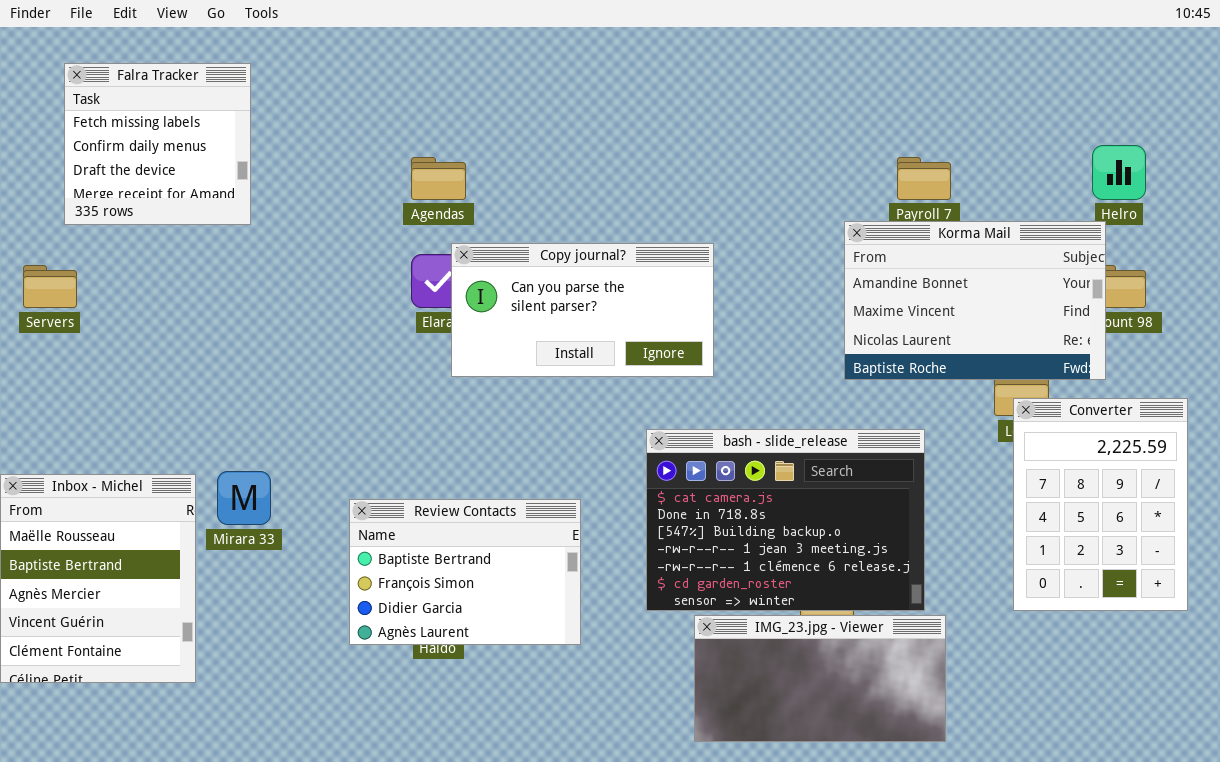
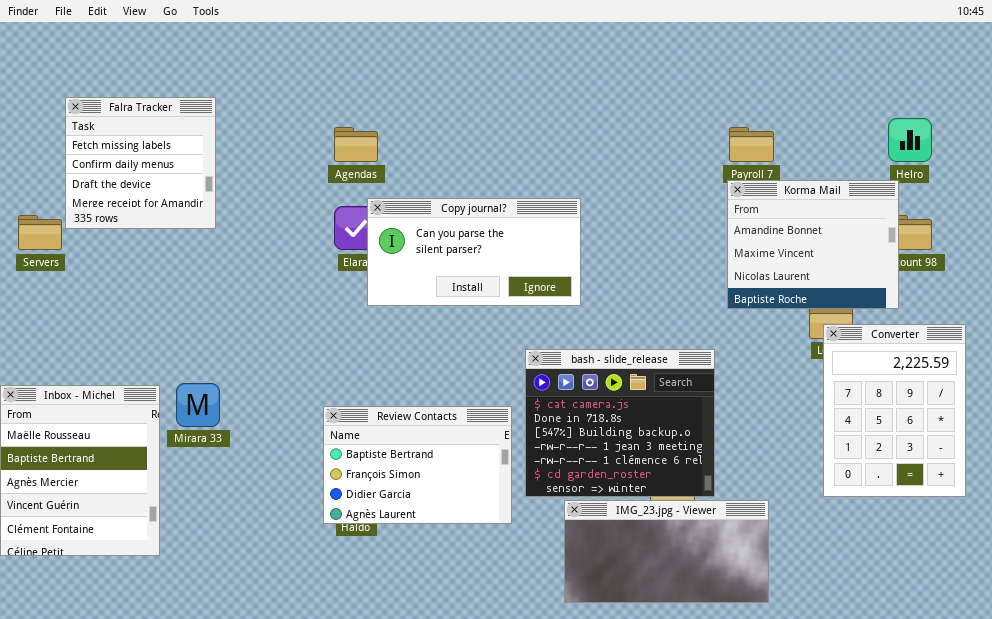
Falra Tracker: [64,63,251,225] -> [65,97,216,229], moved
Korma Mail: [844,221,1106,380] -> [727,180,899,309], resized
bash - slide_release: [646,429,925,611] -> [525,349,715,497], resized
Review Contacts: [349,499,581,645] -> [323,406,512,524], moved

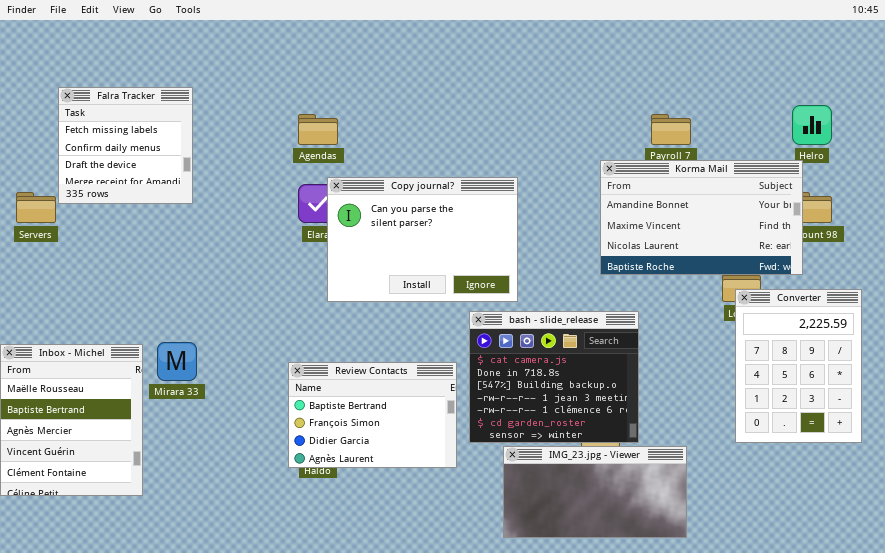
Korma Mail: [727,180,899,309] -> [600,160,803,275], resized
Copy journal?: [367,198,581,306] -> [327,177,518,302], resized

